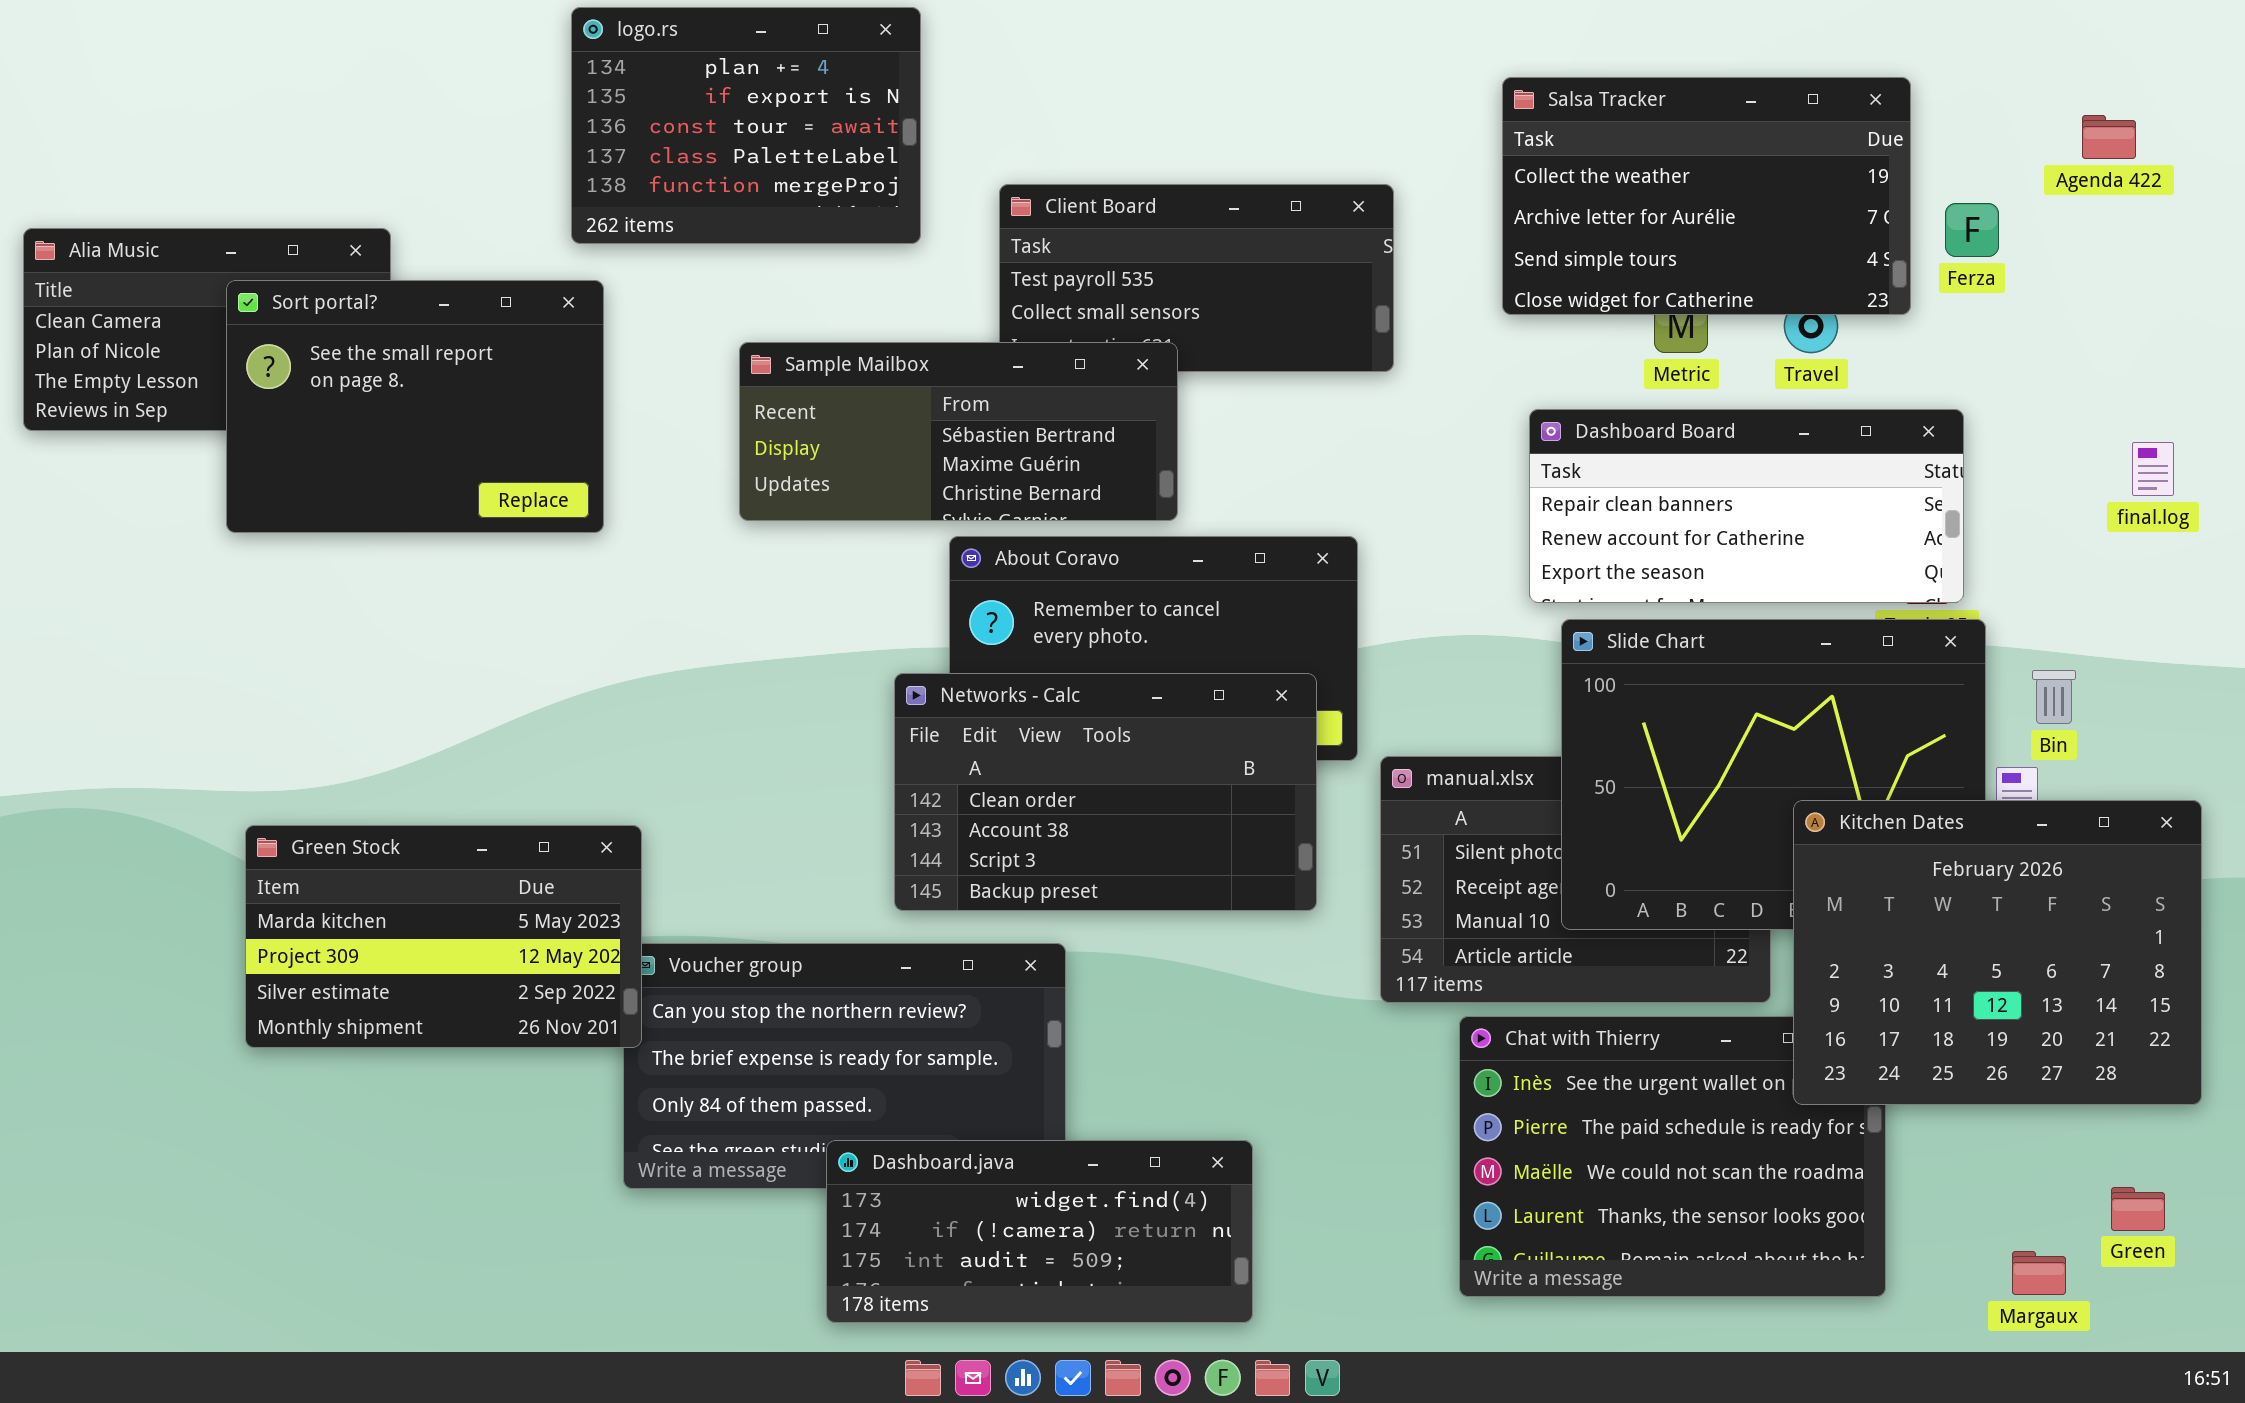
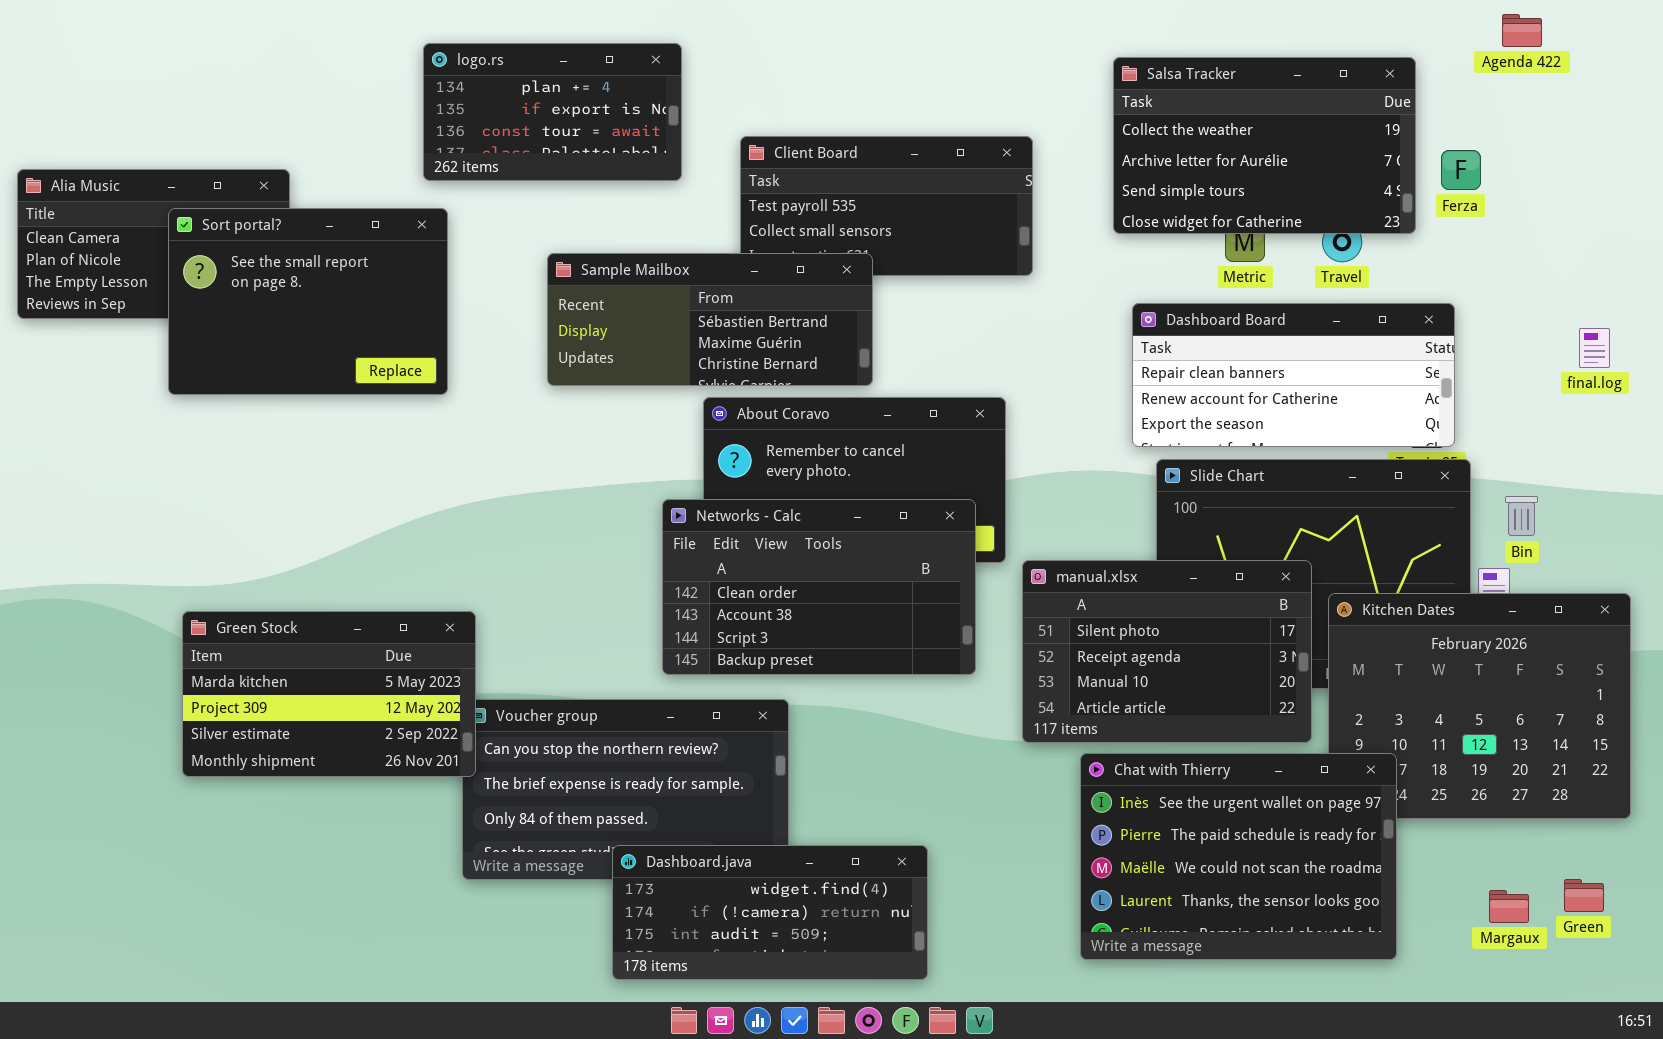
logo.rs: [571,7,921,244] -> [423,43,682,181], resized
Agenda 422: [2082,115,2136,159] -> [1502,14,1542,47], moved
manual.xlsx: [1380,756,1771,1003] -> [1022,560,1312,743], raised
Chat with Thierry: [1459,1016,1886,1297] -> [1080,753,1397,960], raised
Margaux: [2012,1251,2066,1295] -> [1489,890,1529,923], moved

